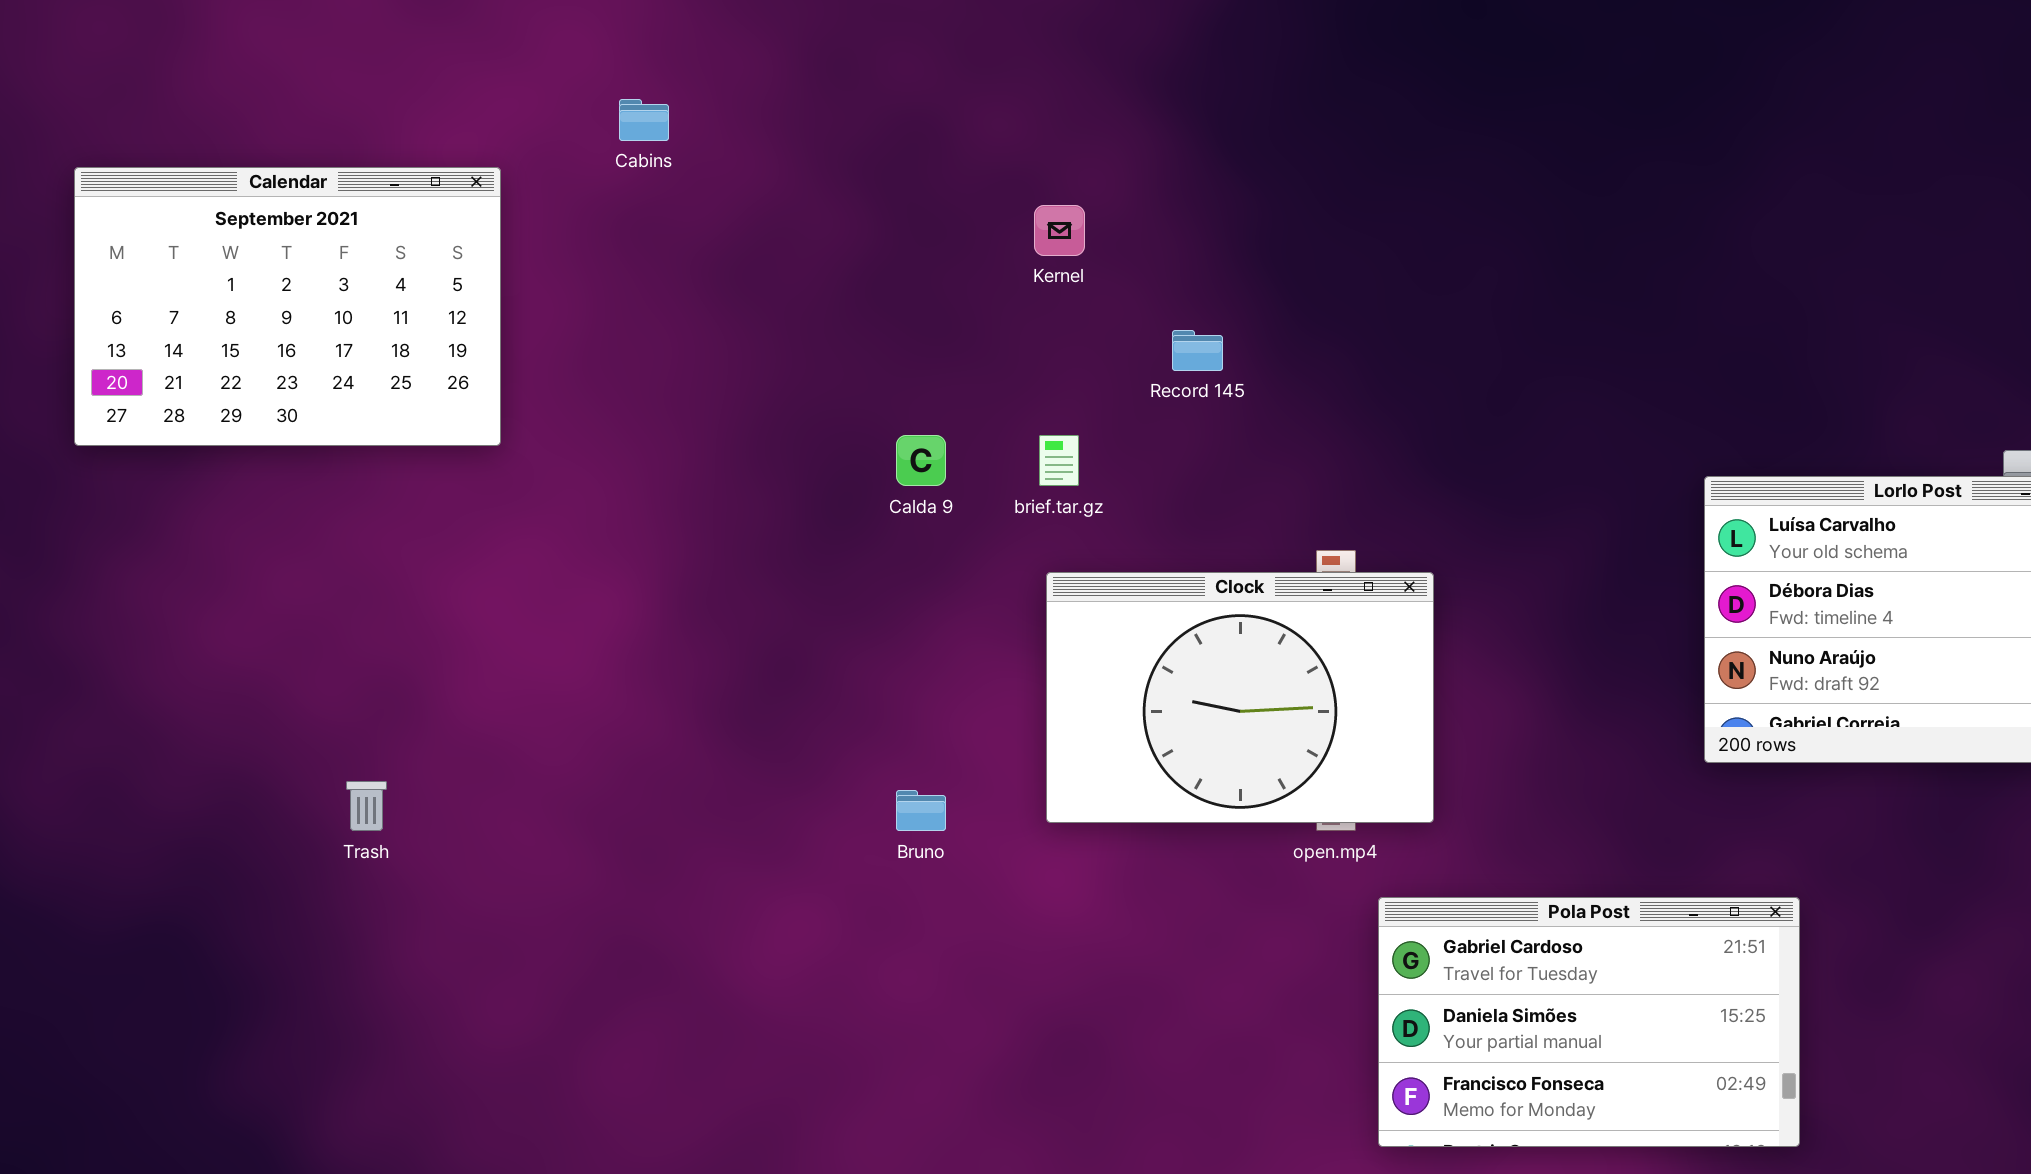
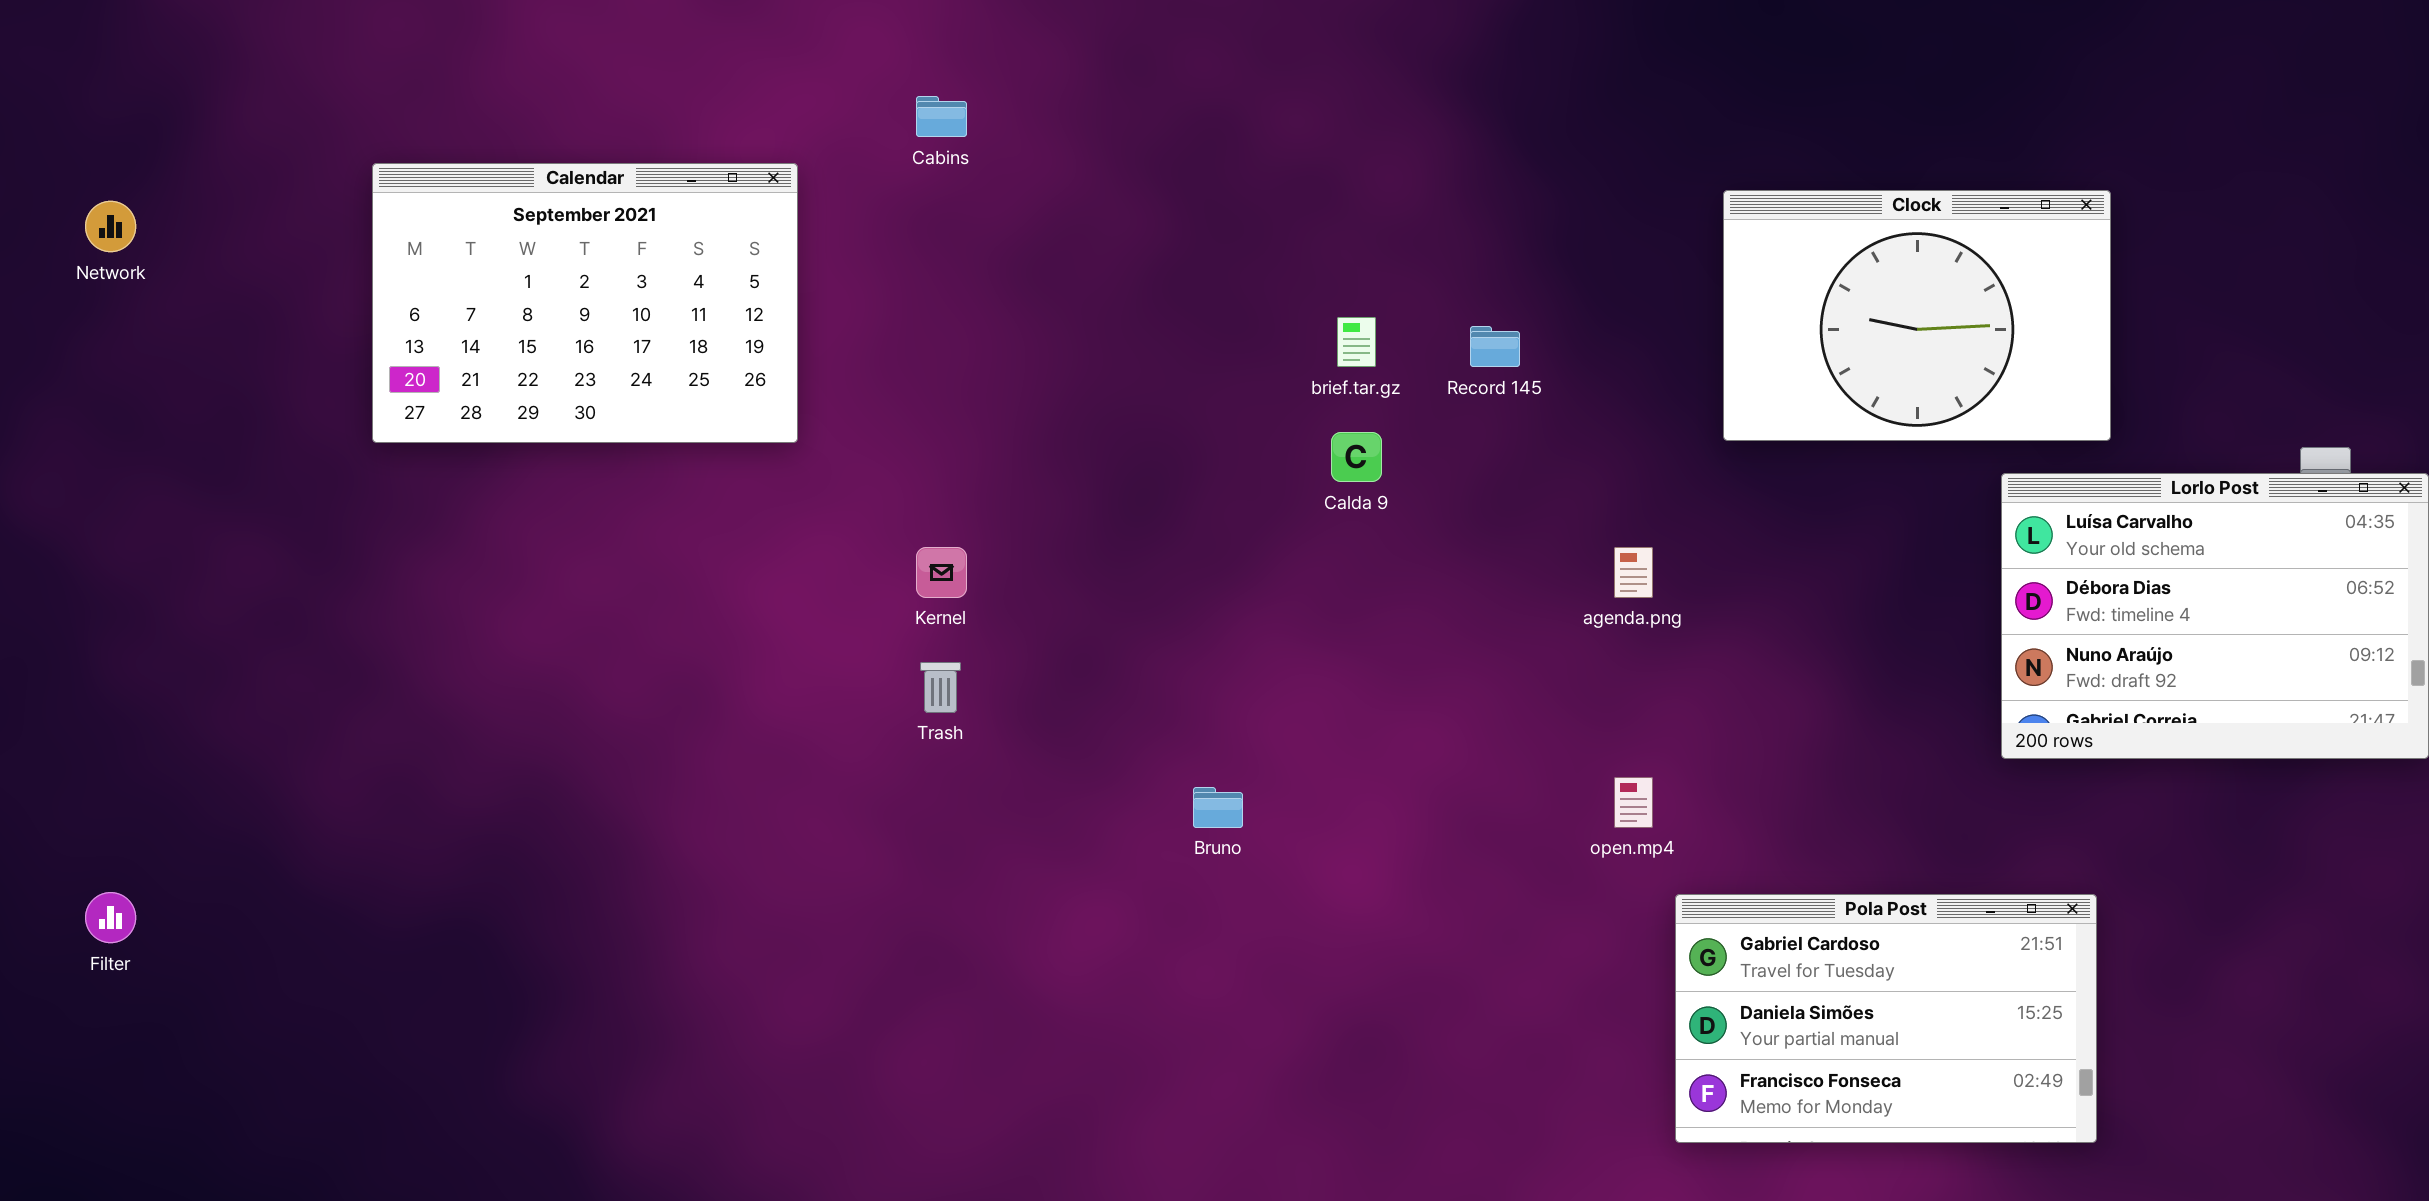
Kernel: [1034,205,1085,256] -> [916,547,967,598], moved
Calda 9: [896,435,946,486] -> [1331,432,1382,482], moved
brief.tar.gz: [1039,435,1079,486] -> [1337,317,1376,367], moved
Clock: [1046,572,1434,823] -> [1723,190,2111,441], moved
Trash: [346,781,387,831] -> [920,662,961,713], moved

